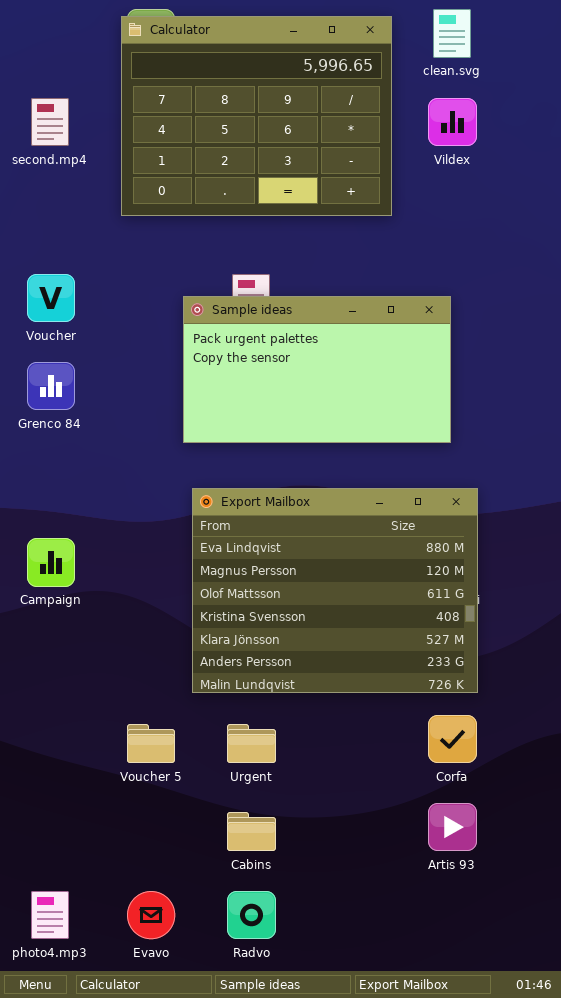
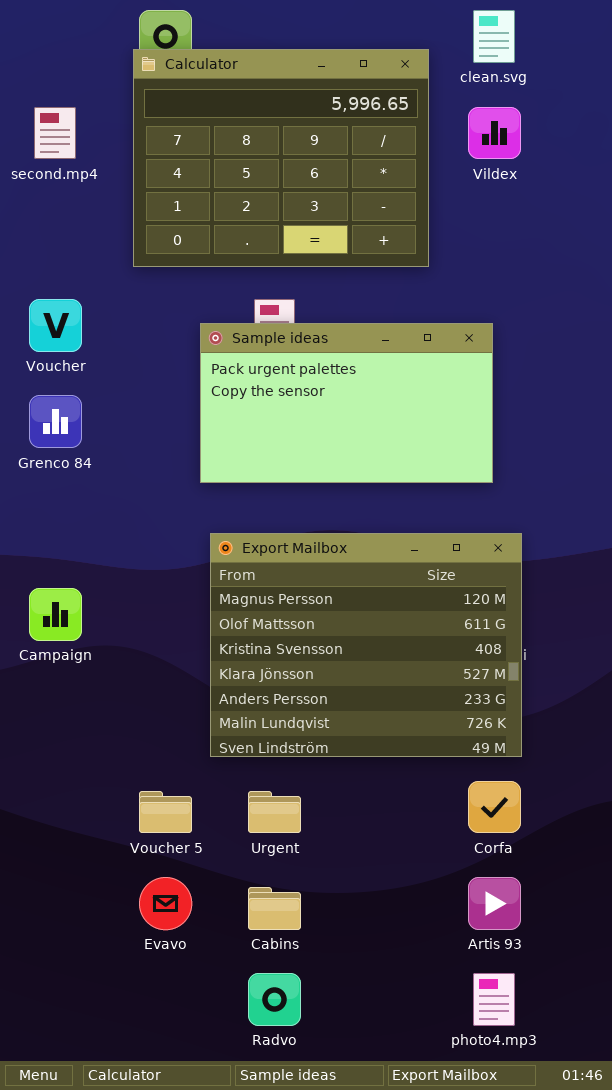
Calculator: [121,16,392,216] -> [133,49,429,267], moved
Export Mailbox: [192,488,478,693] -> [210,533,522,757], scrolled down 1 row
photo4.mp3: [31,891,69,939] -> [473,973,515,1026], moved
Evavo: [127,891,175,939] -> [139,877,192,930], moved

